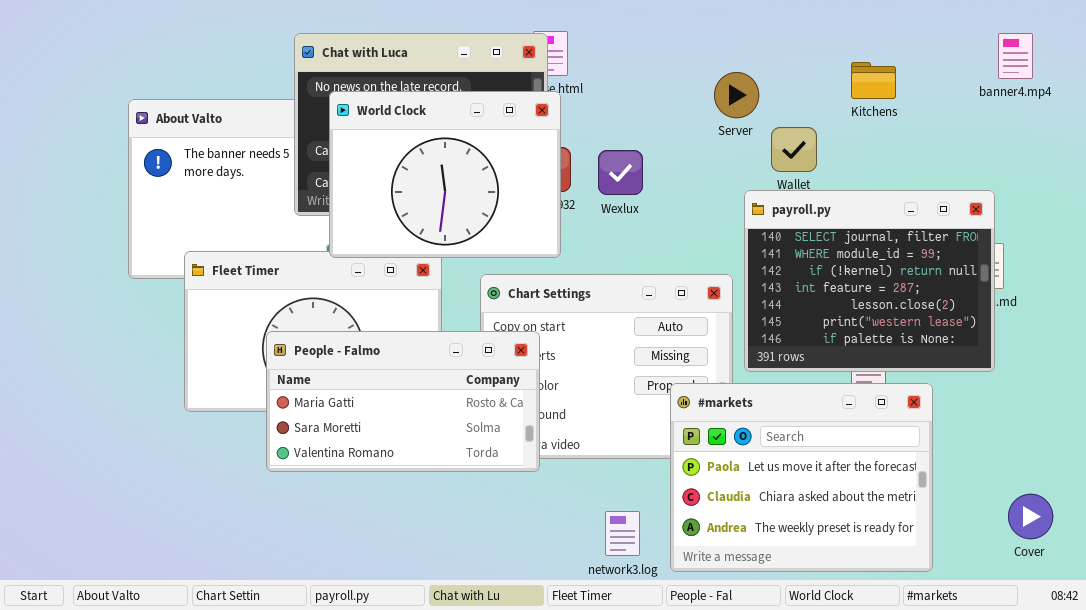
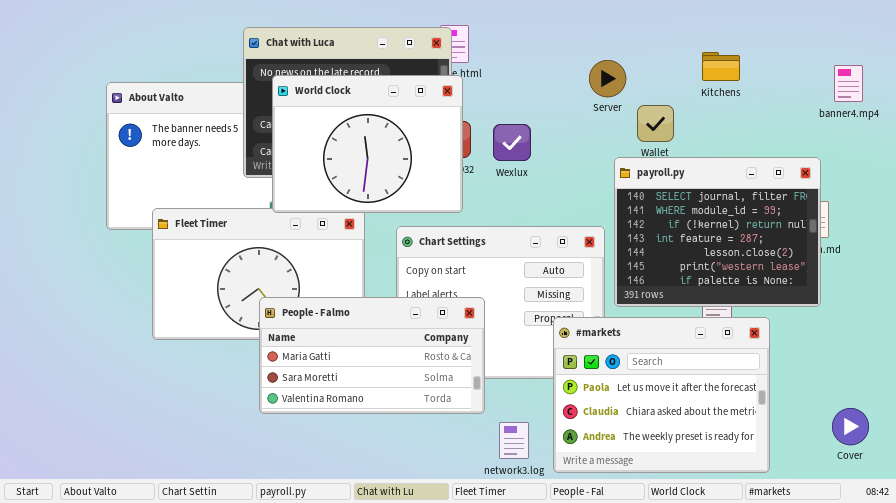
banner4.mp4: [998,33,1033,79] -> [834,65,863,102], moved
People - Falmo: [266,331,540,472] -> [259,297,485,414], moved

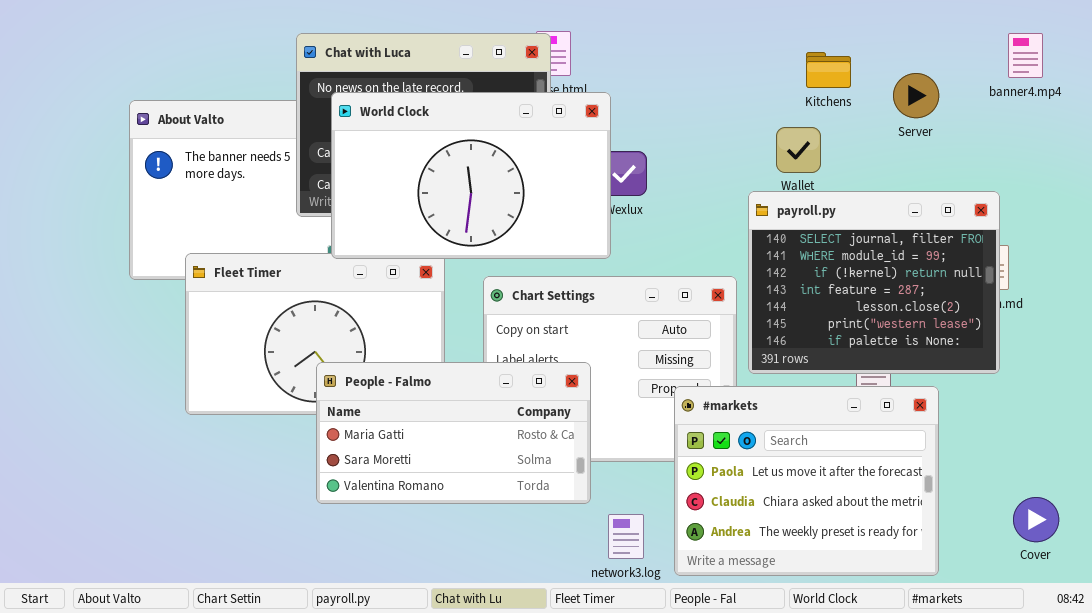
Kitchens: [702,52,740,81] -> [806,52,851,88], moved
Server: [589,60,626,97] -> [893,73,939,118], moved
banner4.mp4: [834,65,863,102] -> [1008,33,1043,78], moved
World Clock: [272,75,463,213] -> [331,92,611,259], resized

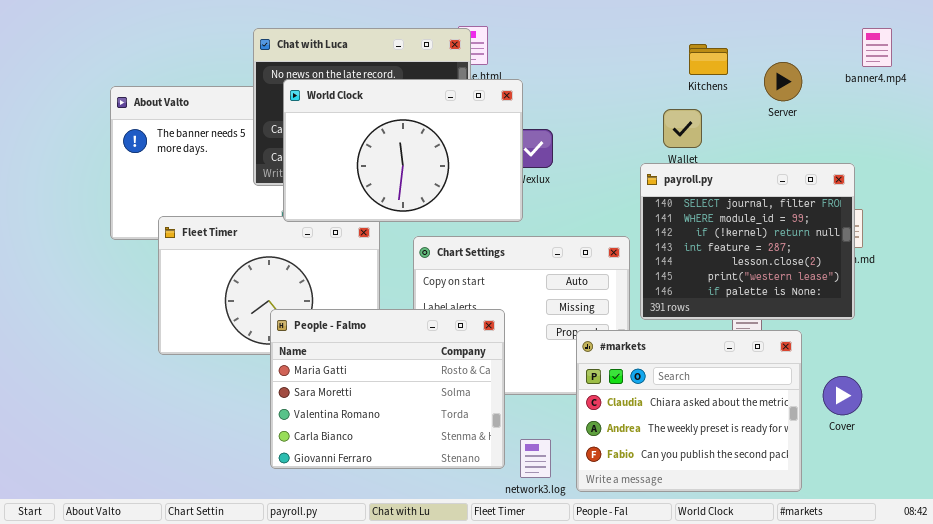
People - Falmo: [316,362,591,504] -> [270,309,505,469], resized
#markets: [674,386,939,576] -> [576,330,802,492], scrolled down 1 row
Cover: [1013,497,1059,542] -> [823,376,862,415], moved

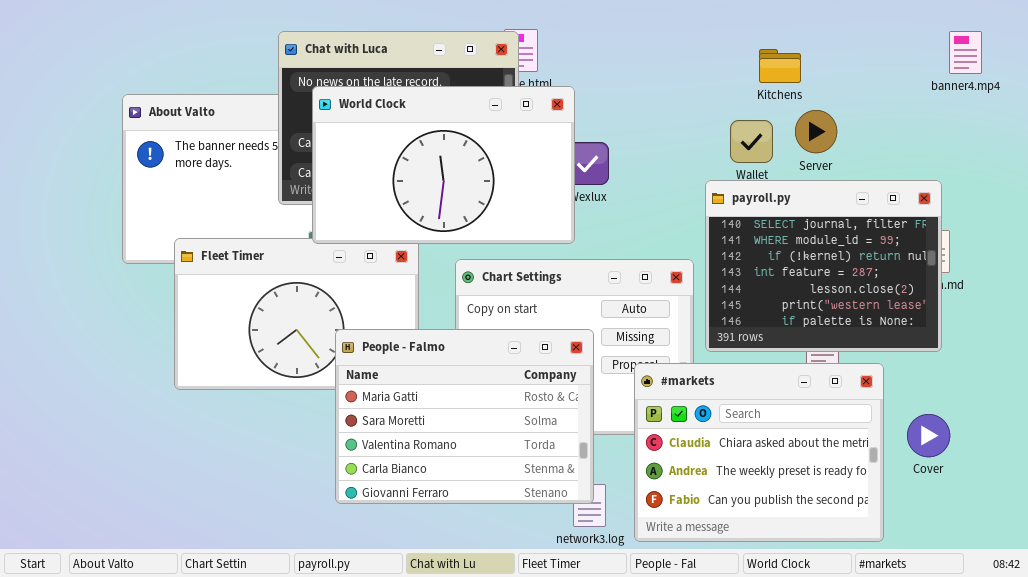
Server: [764,62,802,101] -> [795,110,837,153], moved
People - Falmo: [270,309,505,469] -> [335,329,594,504], moved

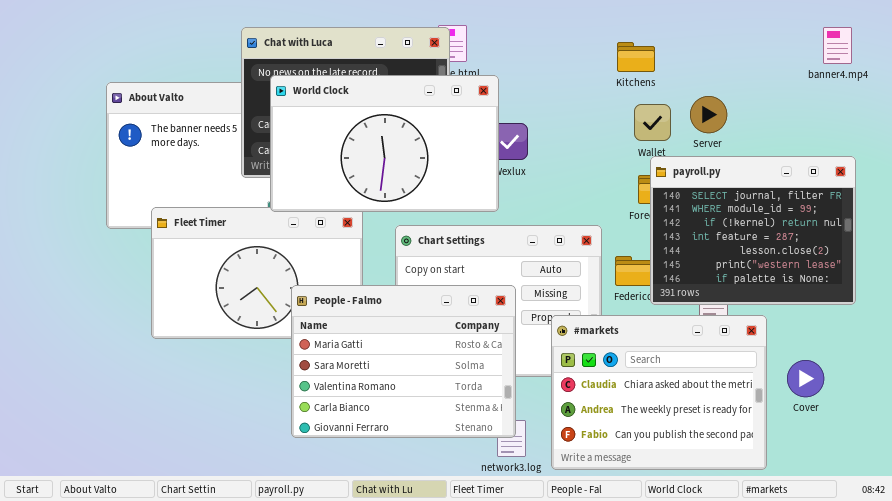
Kitchens: [759,49,801,83] -> [617,42,655,72], moved
payroll.py: [705,180,942,352] -> [650,156,856,305], moved

